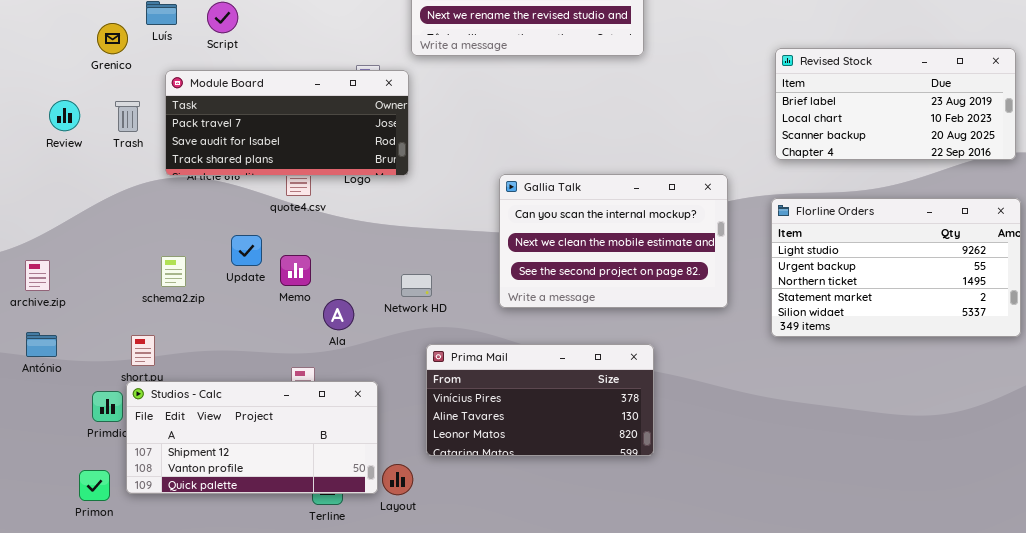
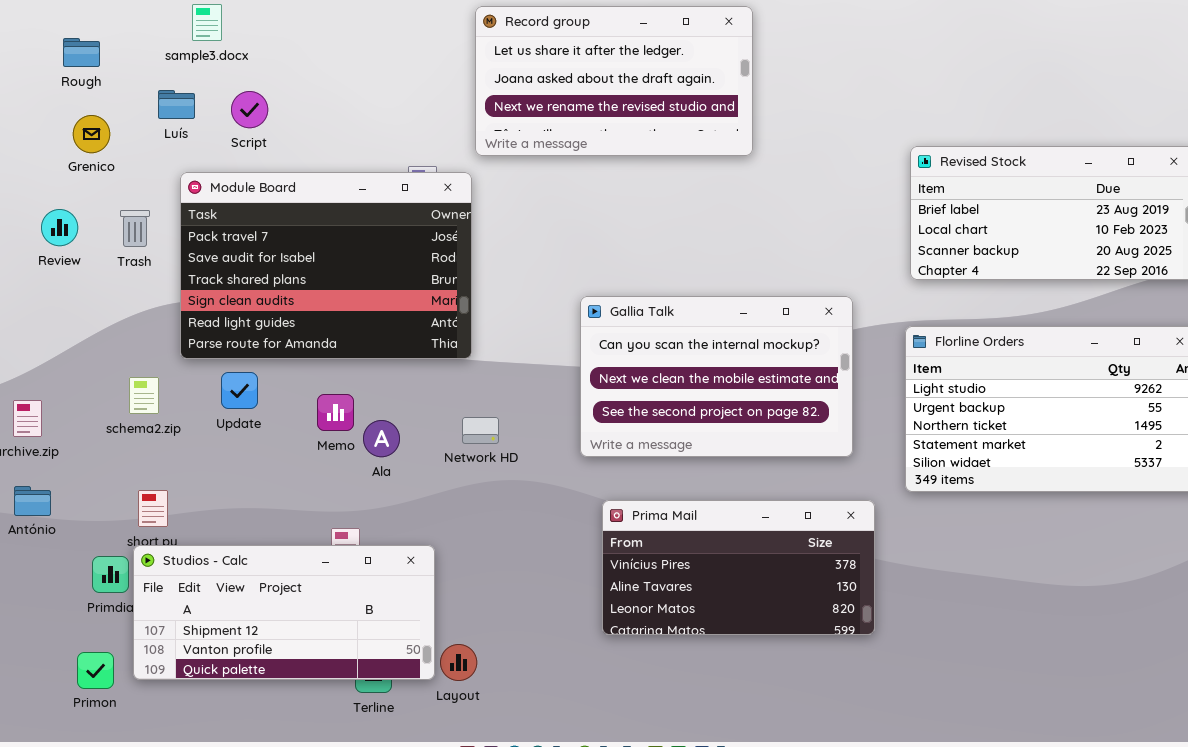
Grenico: [97,23,128,54] -> [73,115,110,153], moved
Module Board: [165,70,409,176] -> [180,172,472,359], resized
Update: [231,235,262,266] -> [221,372,258,409], moved
schema2.zip: [161,256,186,287] -> [129,377,159,414], moved
Ala: [323,299,354,330] -> [363,420,400,457], moved
Prima Mail: [426,344,654,456] -> [602,500,875,635], moved

